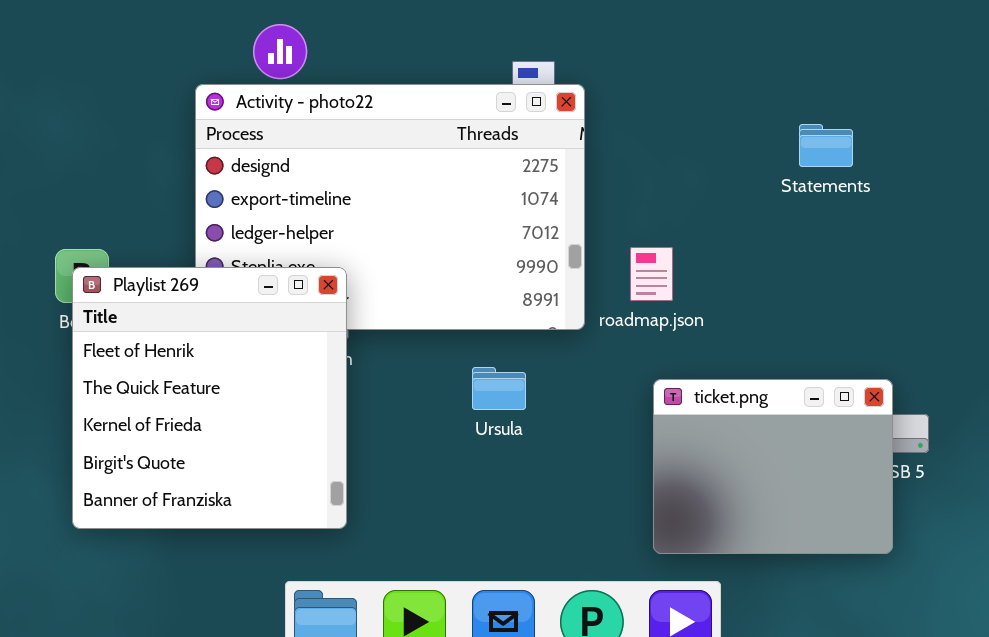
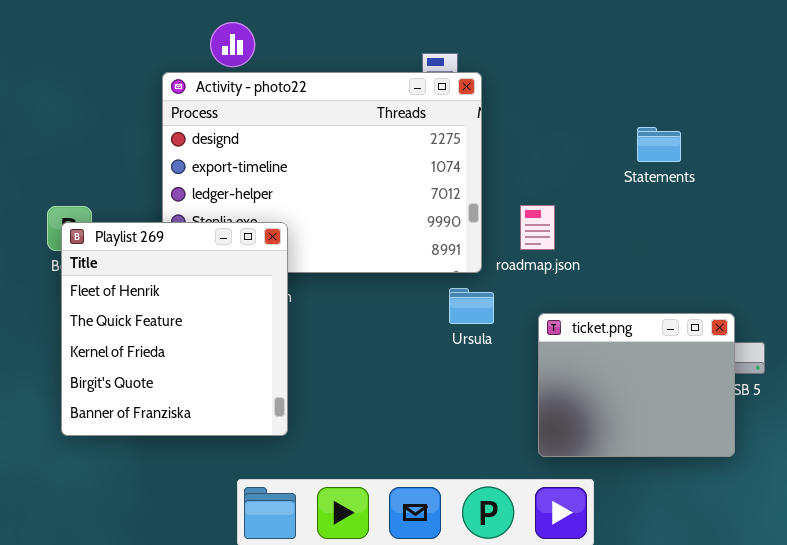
Statements: [799,124,853,167] -> [637,127,681,162], moved
Ursula: [472,367,526,410] -> [449,288,494,324], moved

